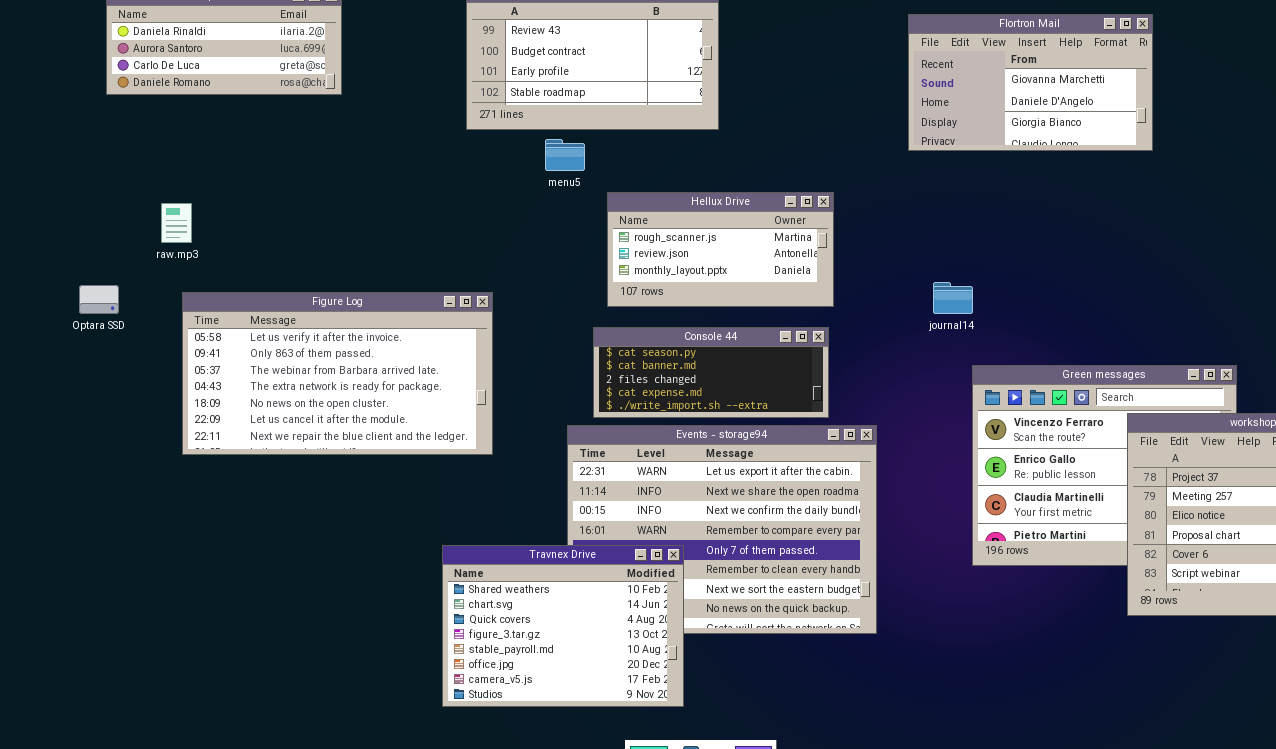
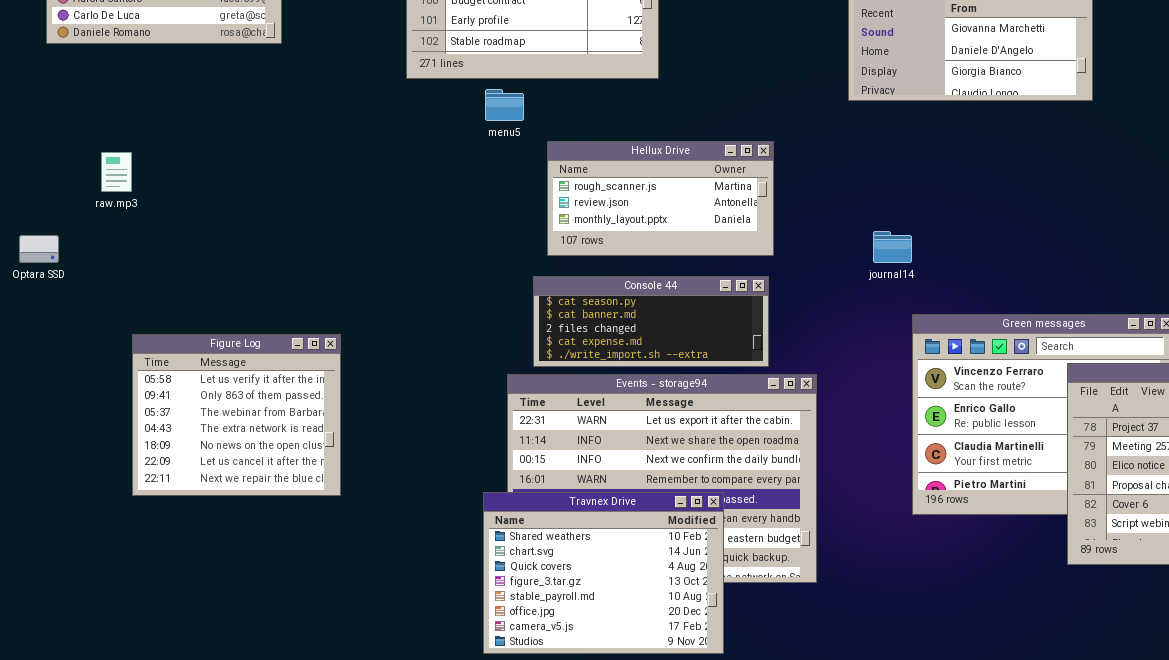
Figure Log: [182,292,493,455] -> [132,334,341,496], moved, resized
Travnex Drive: [442,545,684,707] -> [483,492,724,654], moved

